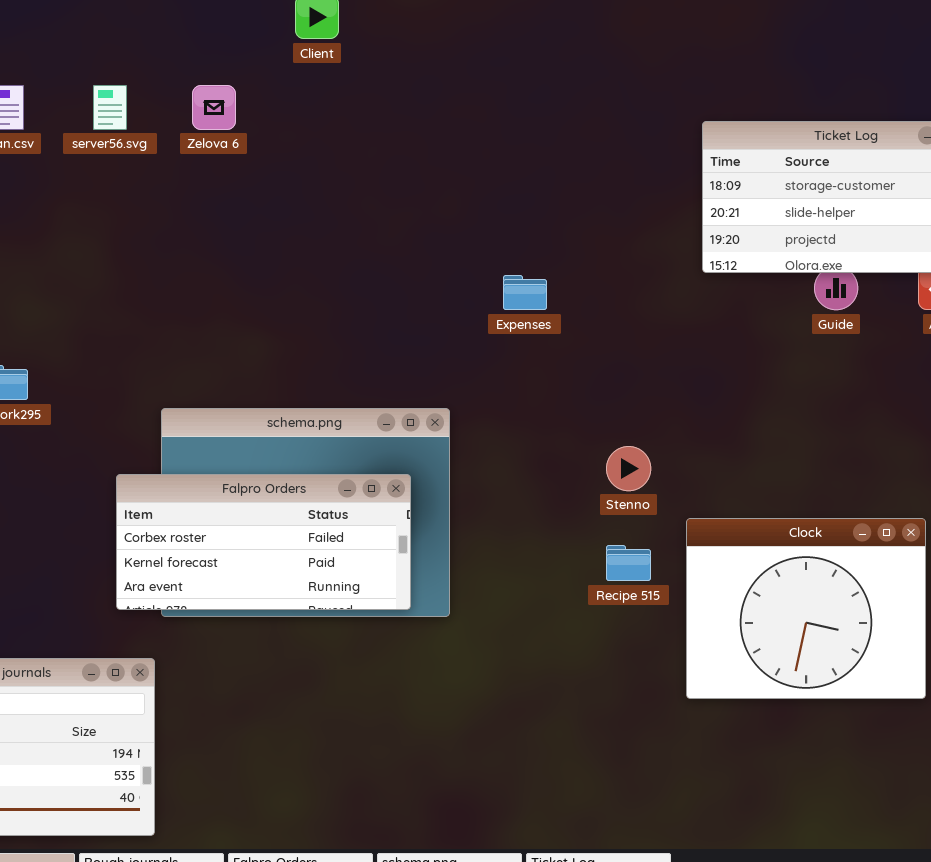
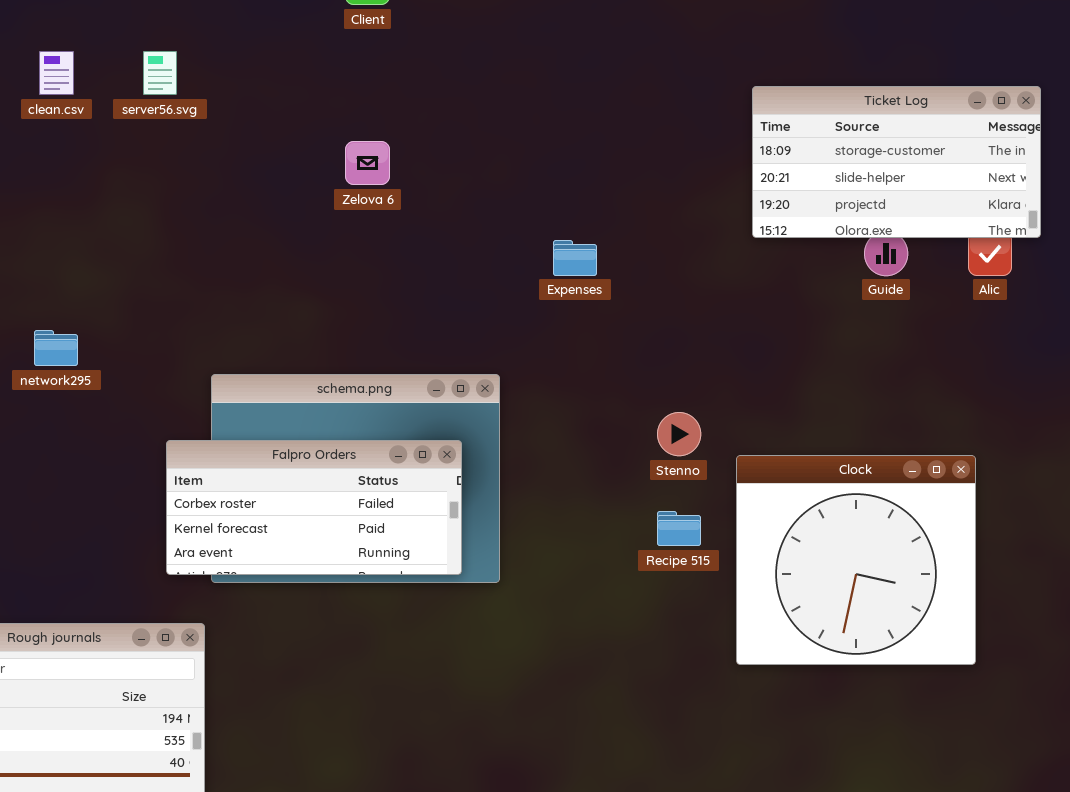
Zelova 6: [192,85,236,130] -> [345,141,390,185], moved
Clock: [686,518,926,699] -> [736,455,976,665], resized

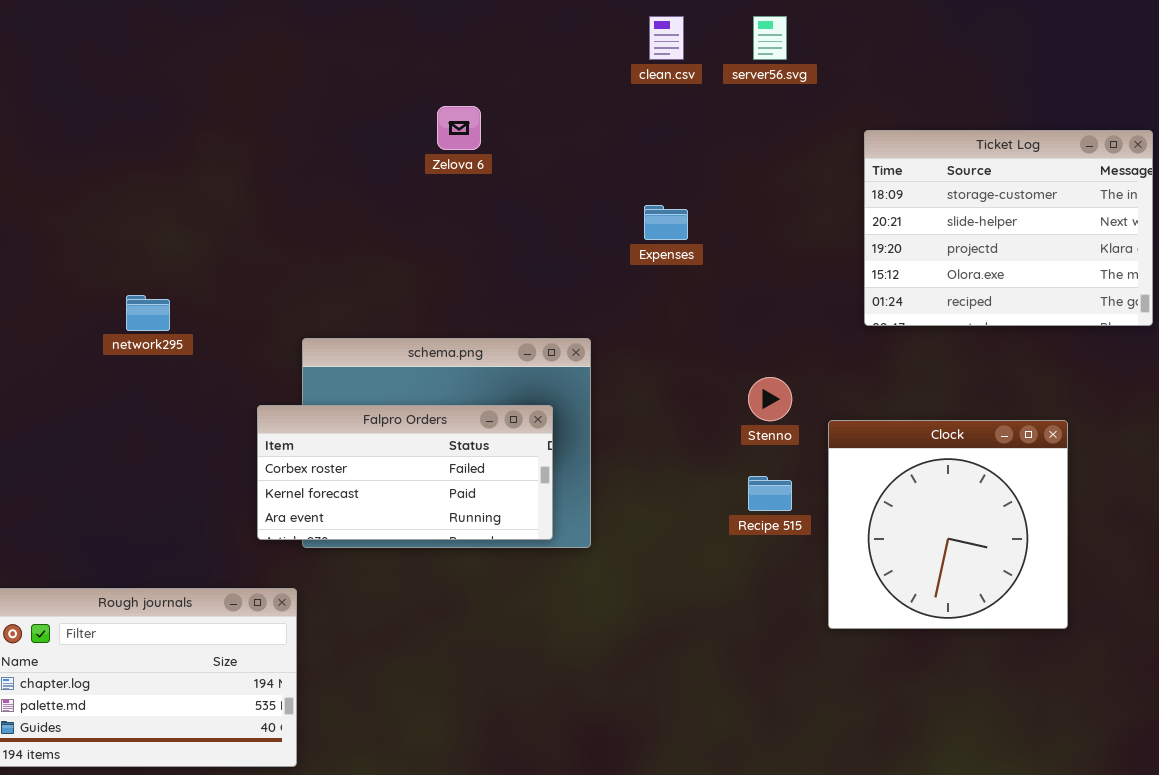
clean.csv: [39,51,74,95] -> [649,16,684,60], moved
server56.svg: [143,51,177,95] -> [753,16,787,60], moved
Ticket Log: [752,86,1041,238] -> [864,130,1153,326], moved, resized

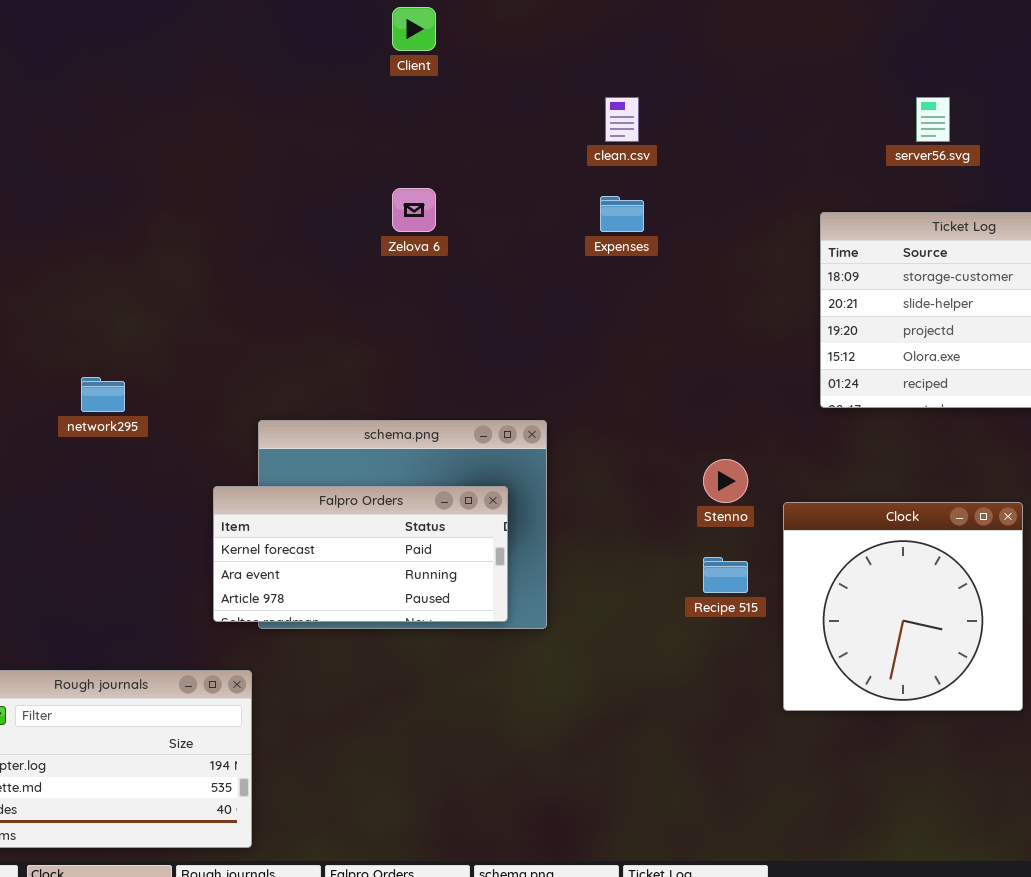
server56.svg: [753,16,787,60] -> [916,97,950,142], moved
Expenses: [644,205,688,240] -> [600,196,644,232], moved
Falpro Orders: [257,405,553,540] -> [213,486,508,622], scrolled down 1 row

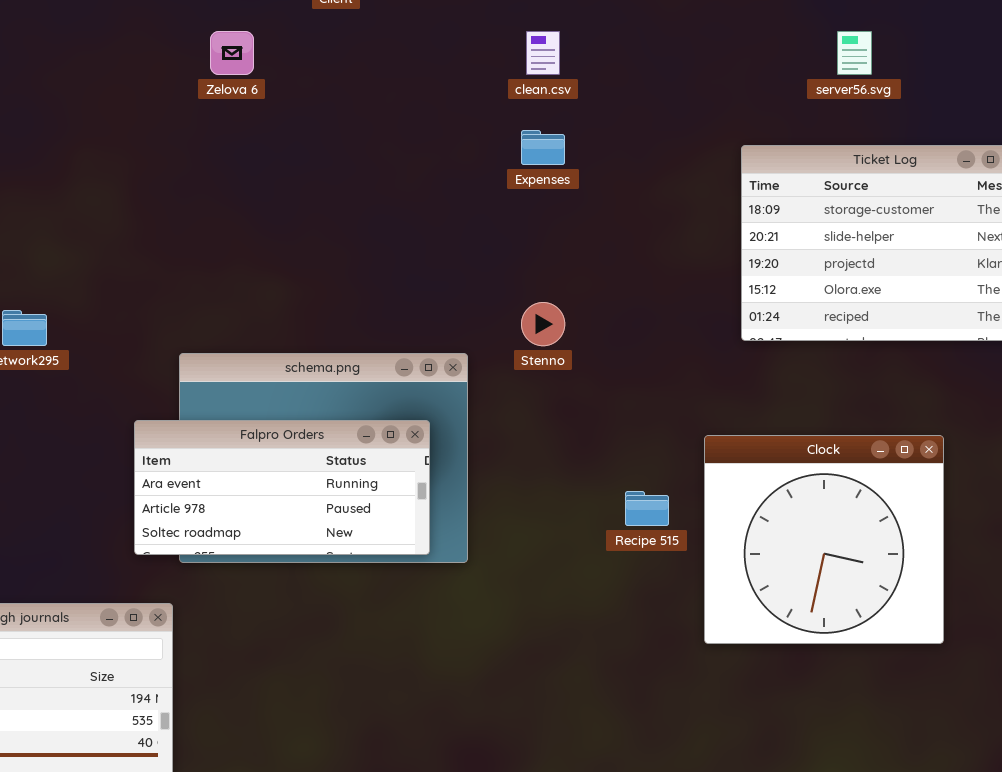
Zelova 6: [392,188,436,232] -> [210,31,254,75], moved
Stenno: [703,459,748,503] -> [521,302,565,346], moved
Falpro Orders: [213,486,508,622] -> [134,420,430,555], scrolled down 1 row

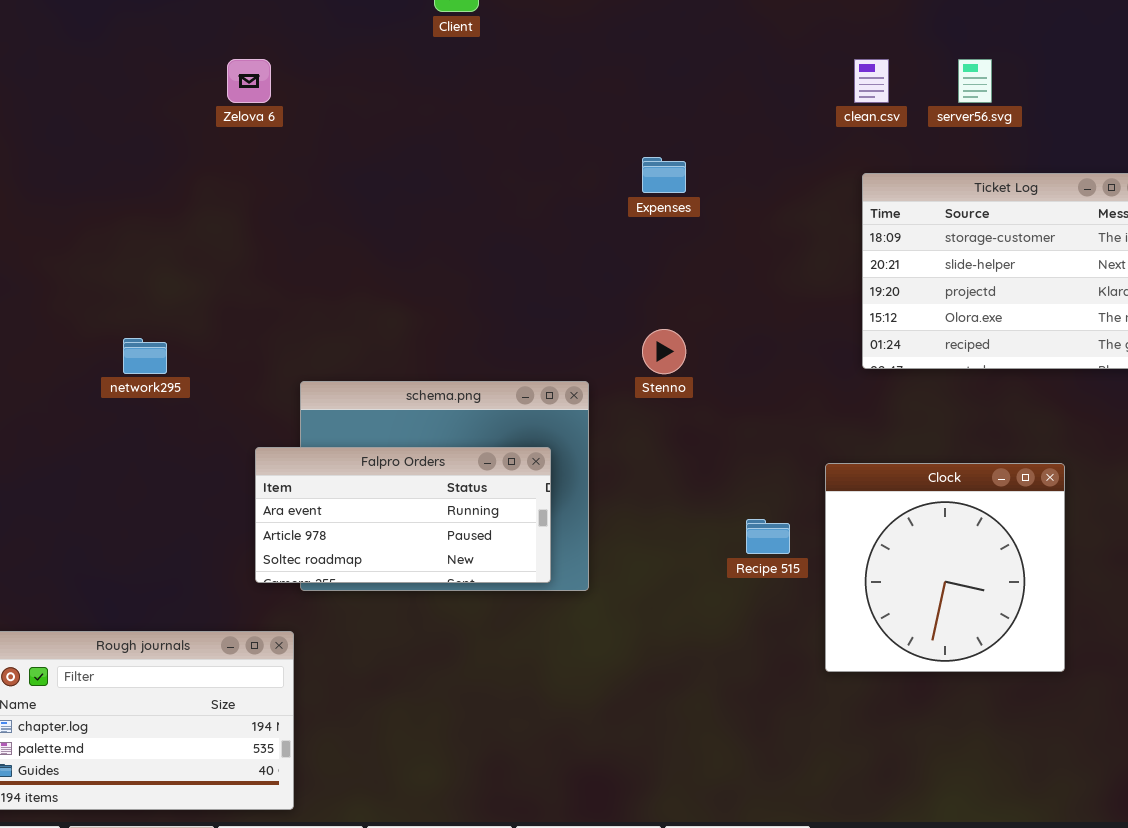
Zelova 6: [210,31,254,75] -> [227,59,271,103], moved
clean.csv: [526,31,560,75] -> [854,59,889,103], moved

